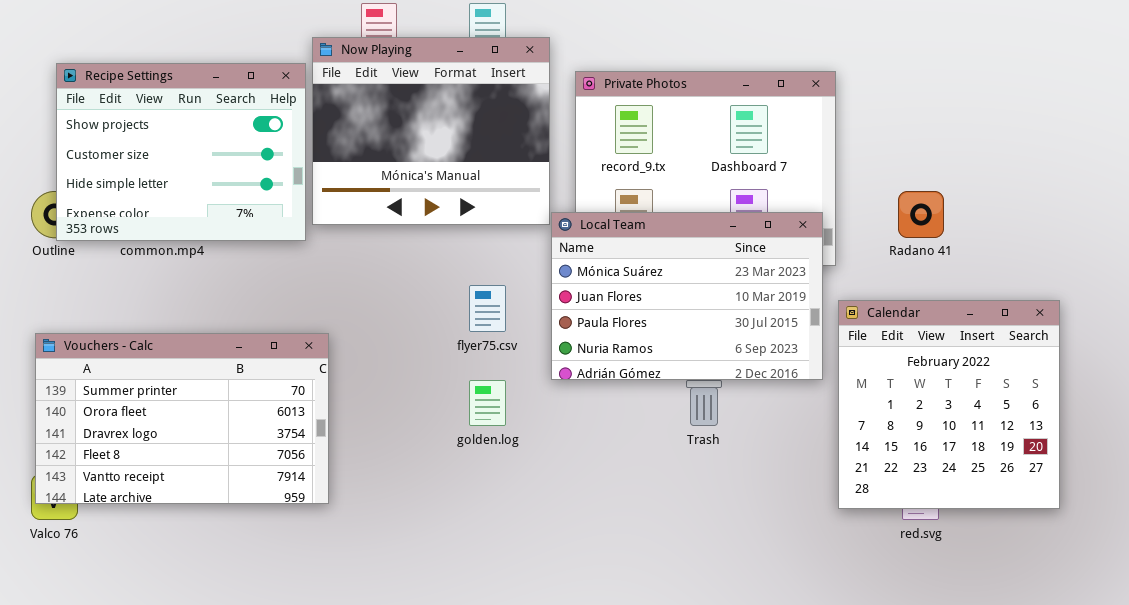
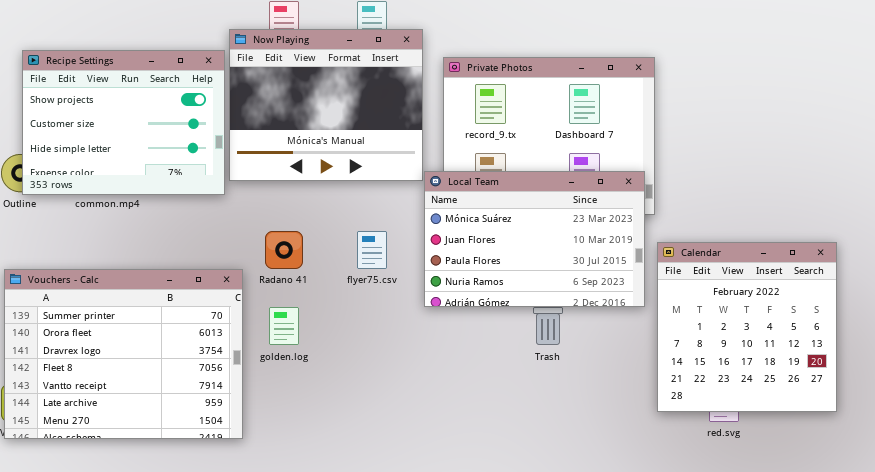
Radano 41: [898,191,944,238] -> [265,231,303,269], moved
Vouchers - Calc: [35,333,329,504] -> [4,269,243,439], resized
golden.log: [469,380,506,426] -> [269,307,299,345], moved

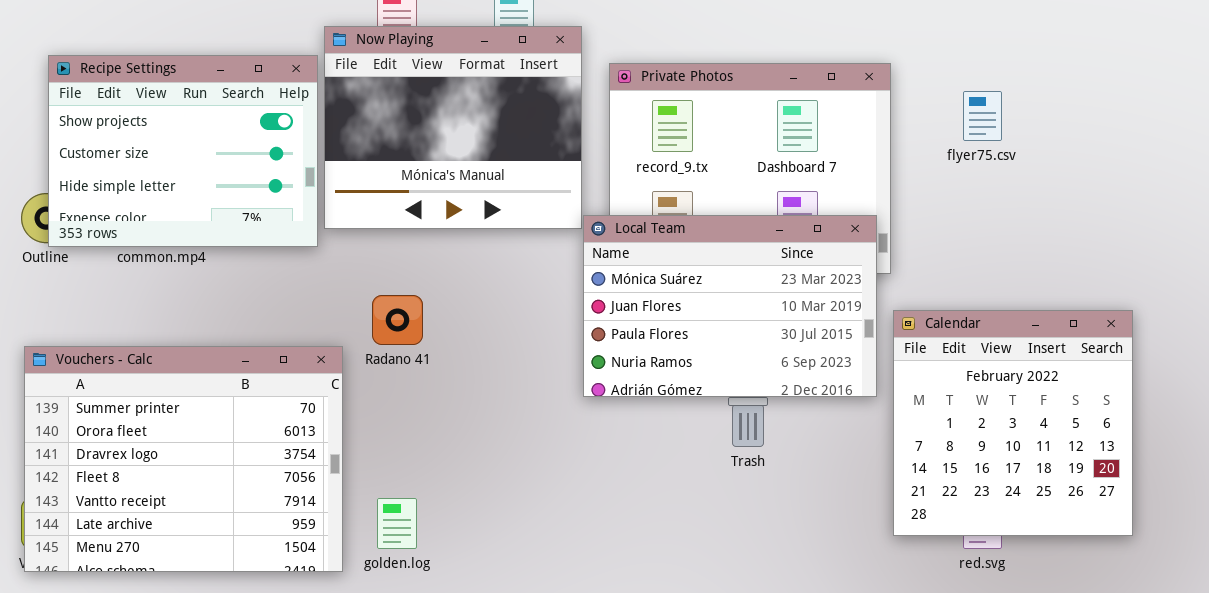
flyer75.csv: [357,231,387,269] -> [963,91,1002,141], moved
golden.log: [269,307,299,345] -> [377,498,417,549], moved

